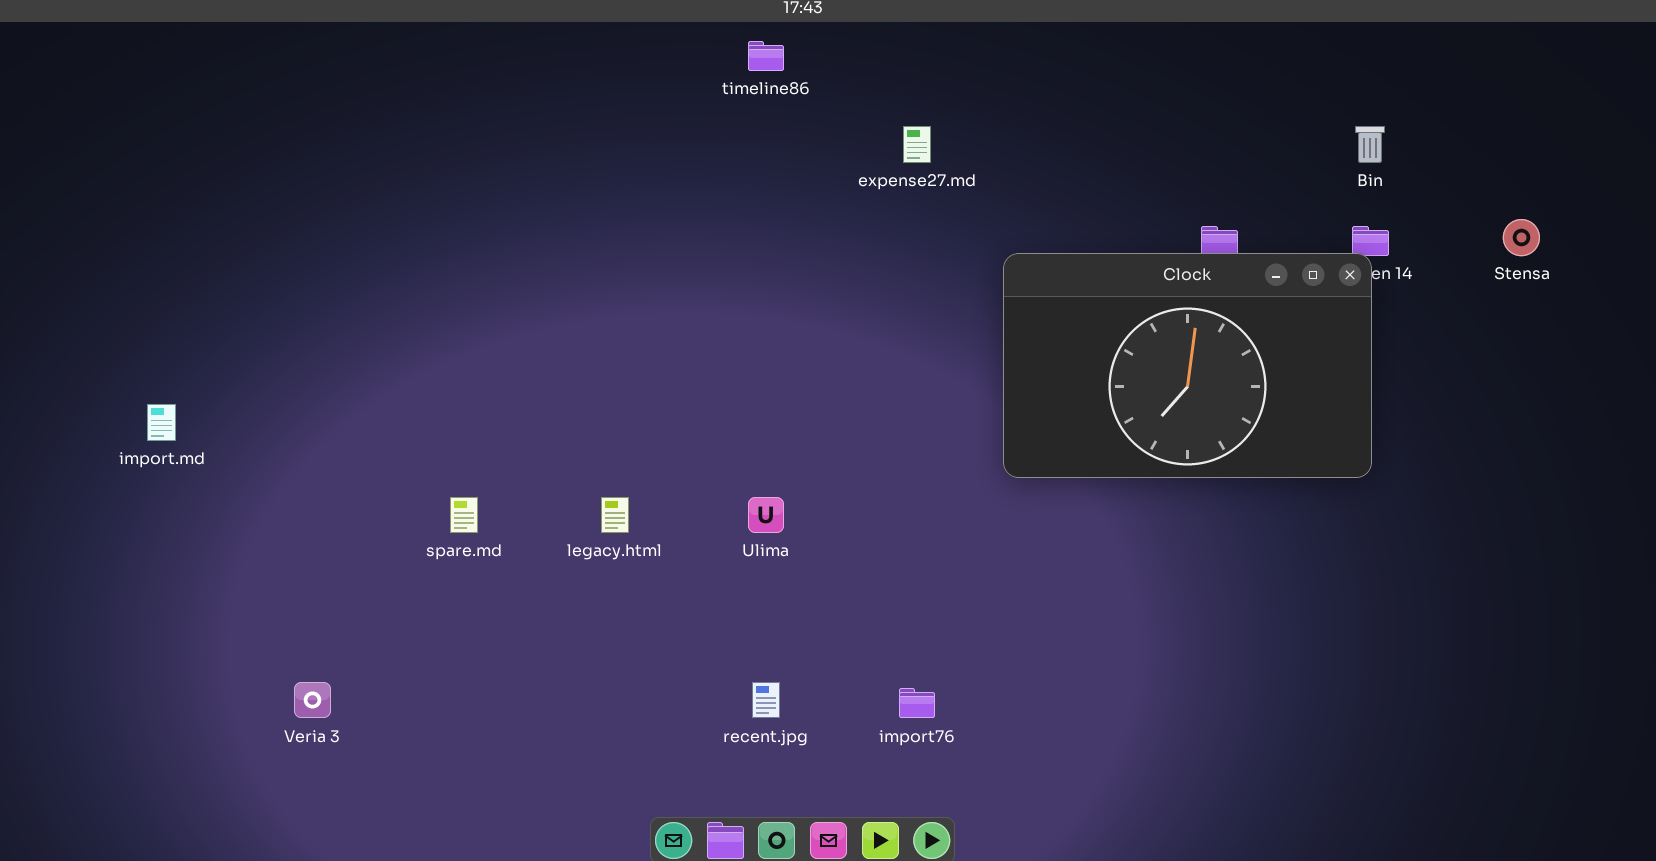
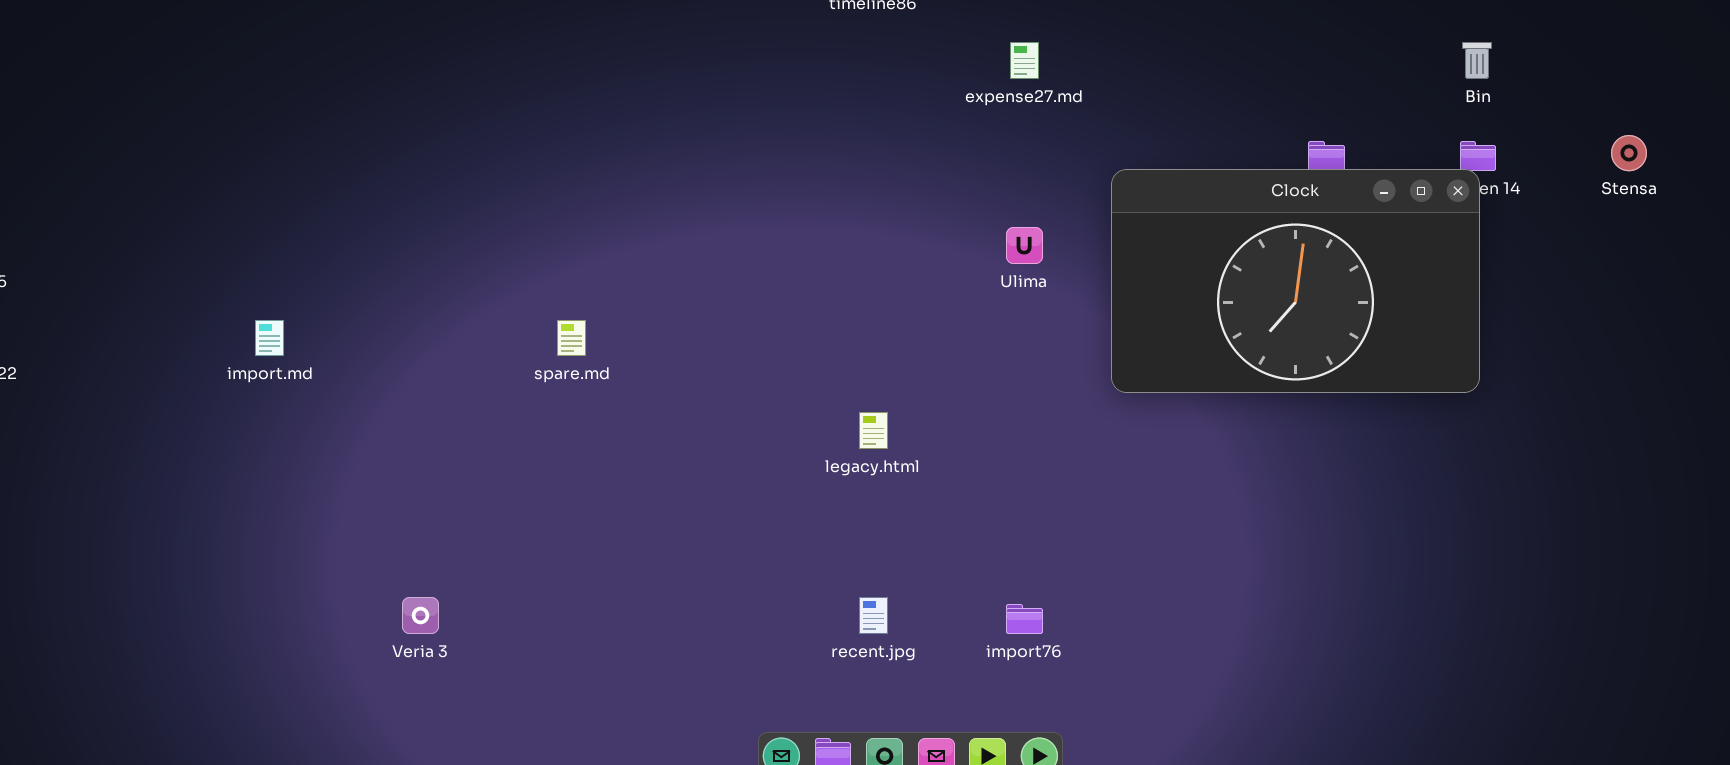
spare.md: [450,497,478,533] -> [557,320,586,356], moved
legacy.html: [601,497,629,533] -> [859,412,888,449], moved
Ulima: [748,497,784,533] -> [1006,227,1043,264], moved

